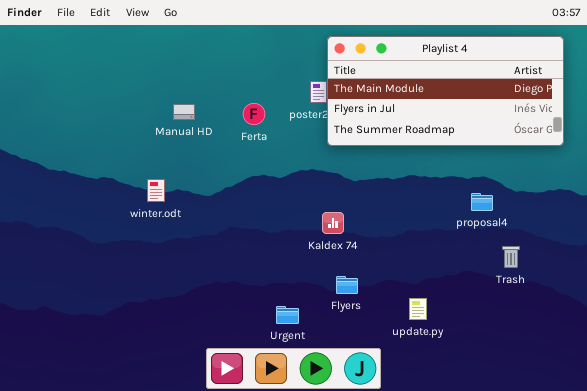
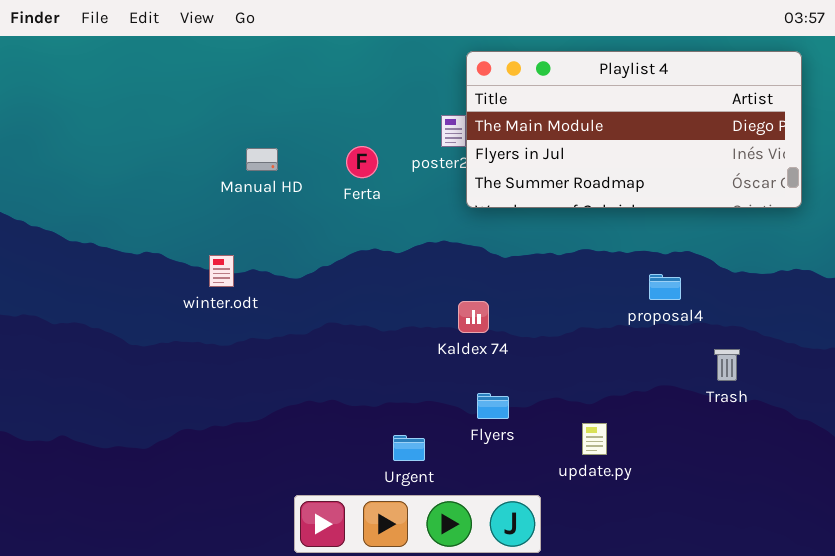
proposal4: [471,193,493,211] -> [649,274,681,300], moved

